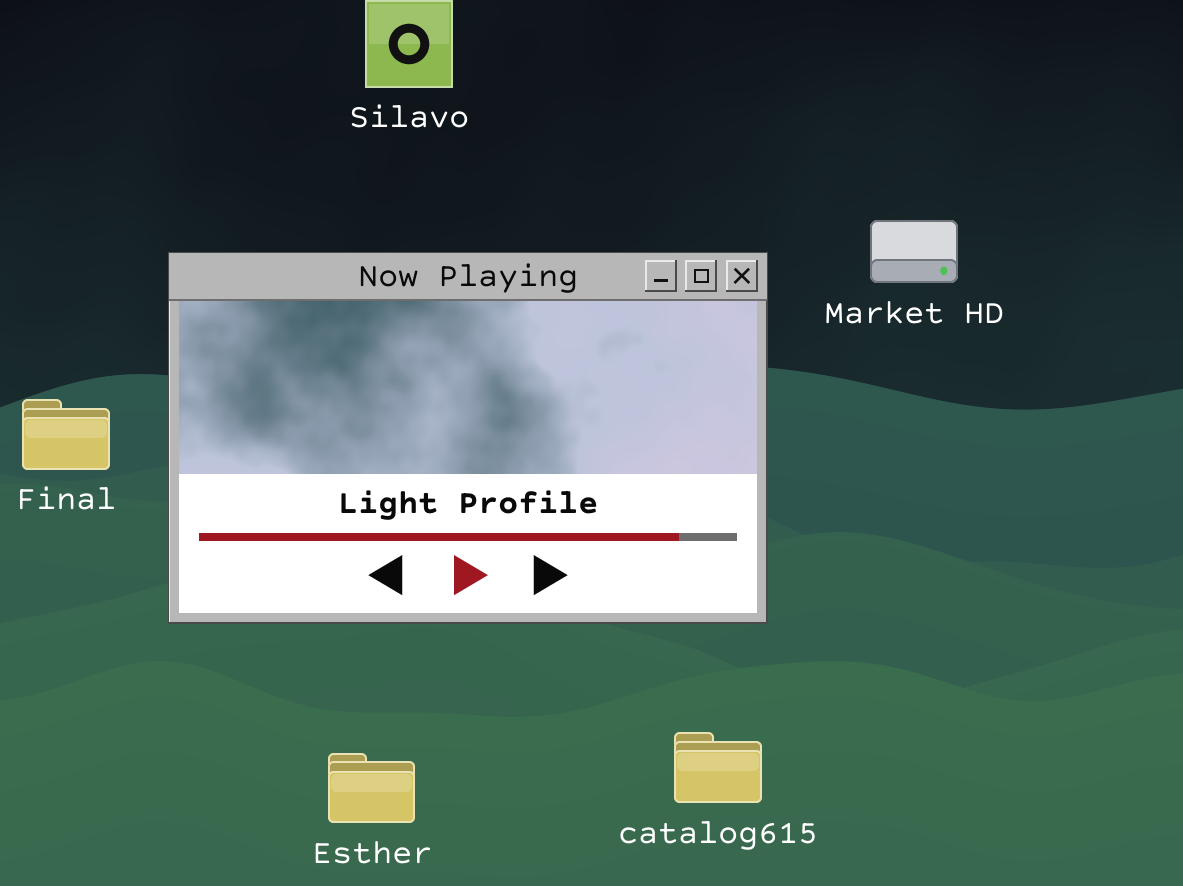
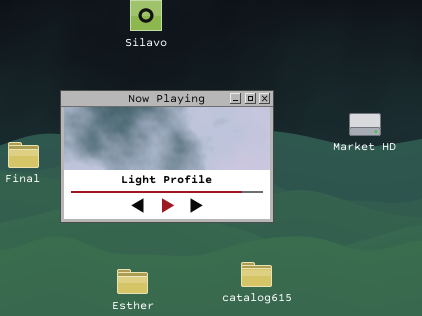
Market HD: [870,220,958,283] -> [349,113,381,136], moved

